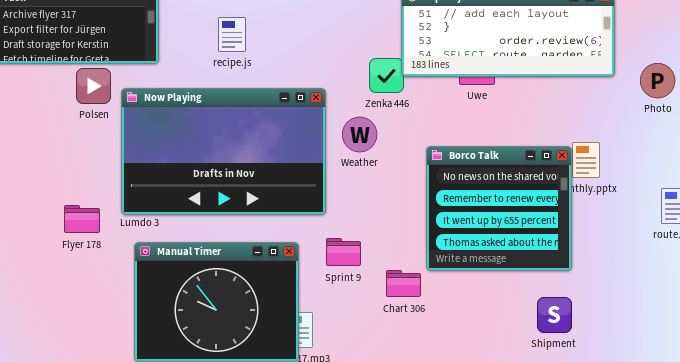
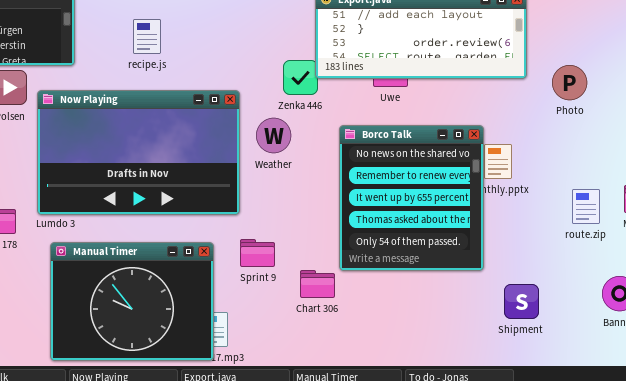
Borco Talk: [426,146,572,271] -> [339,125,484,271], resized
Shipment: [537,297,572,333] -> [504,284,539,319], moved

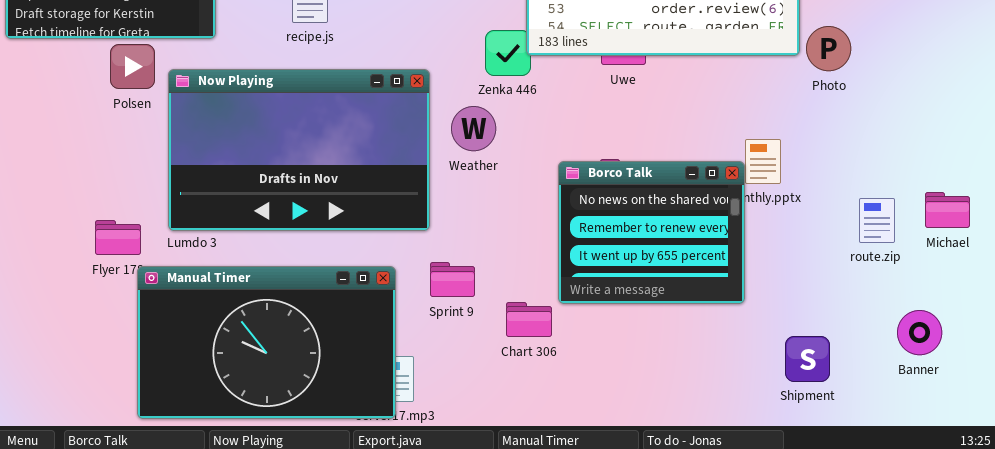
Photo: [552,65,587,100] -> [806,26,851,71], moved
Borco Talk: [339,125,484,271] -> [558,161,745,304], resized
Manual Timer: [50,242,214,361] -> [137,266,396,419], resized
Shipment: [504,284,539,319] -> [785,336,830,382], moved

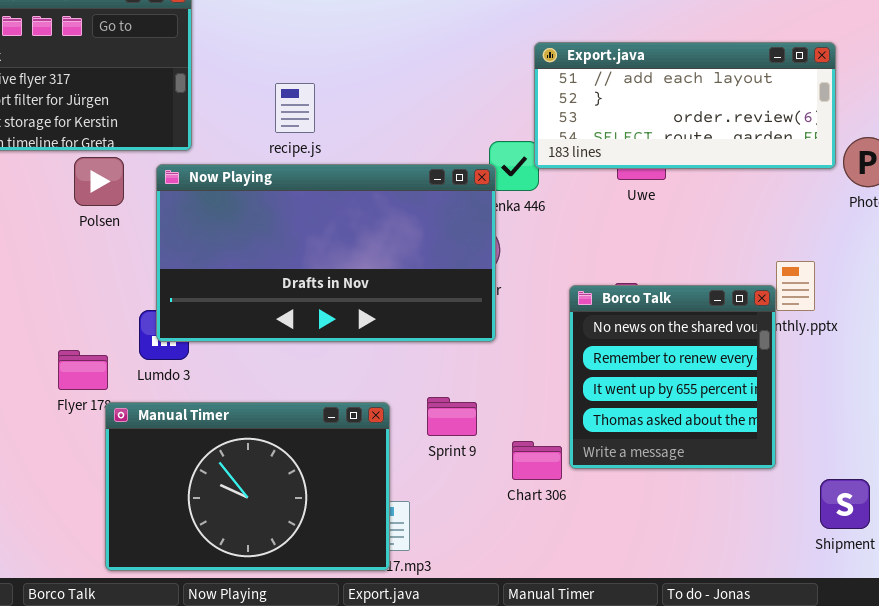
Now Playing: [168,69,430,231] -> [156,164,496,342], moved, resized
Borco Talk: [558,161,745,304] -> [569,285,776,469], resized

